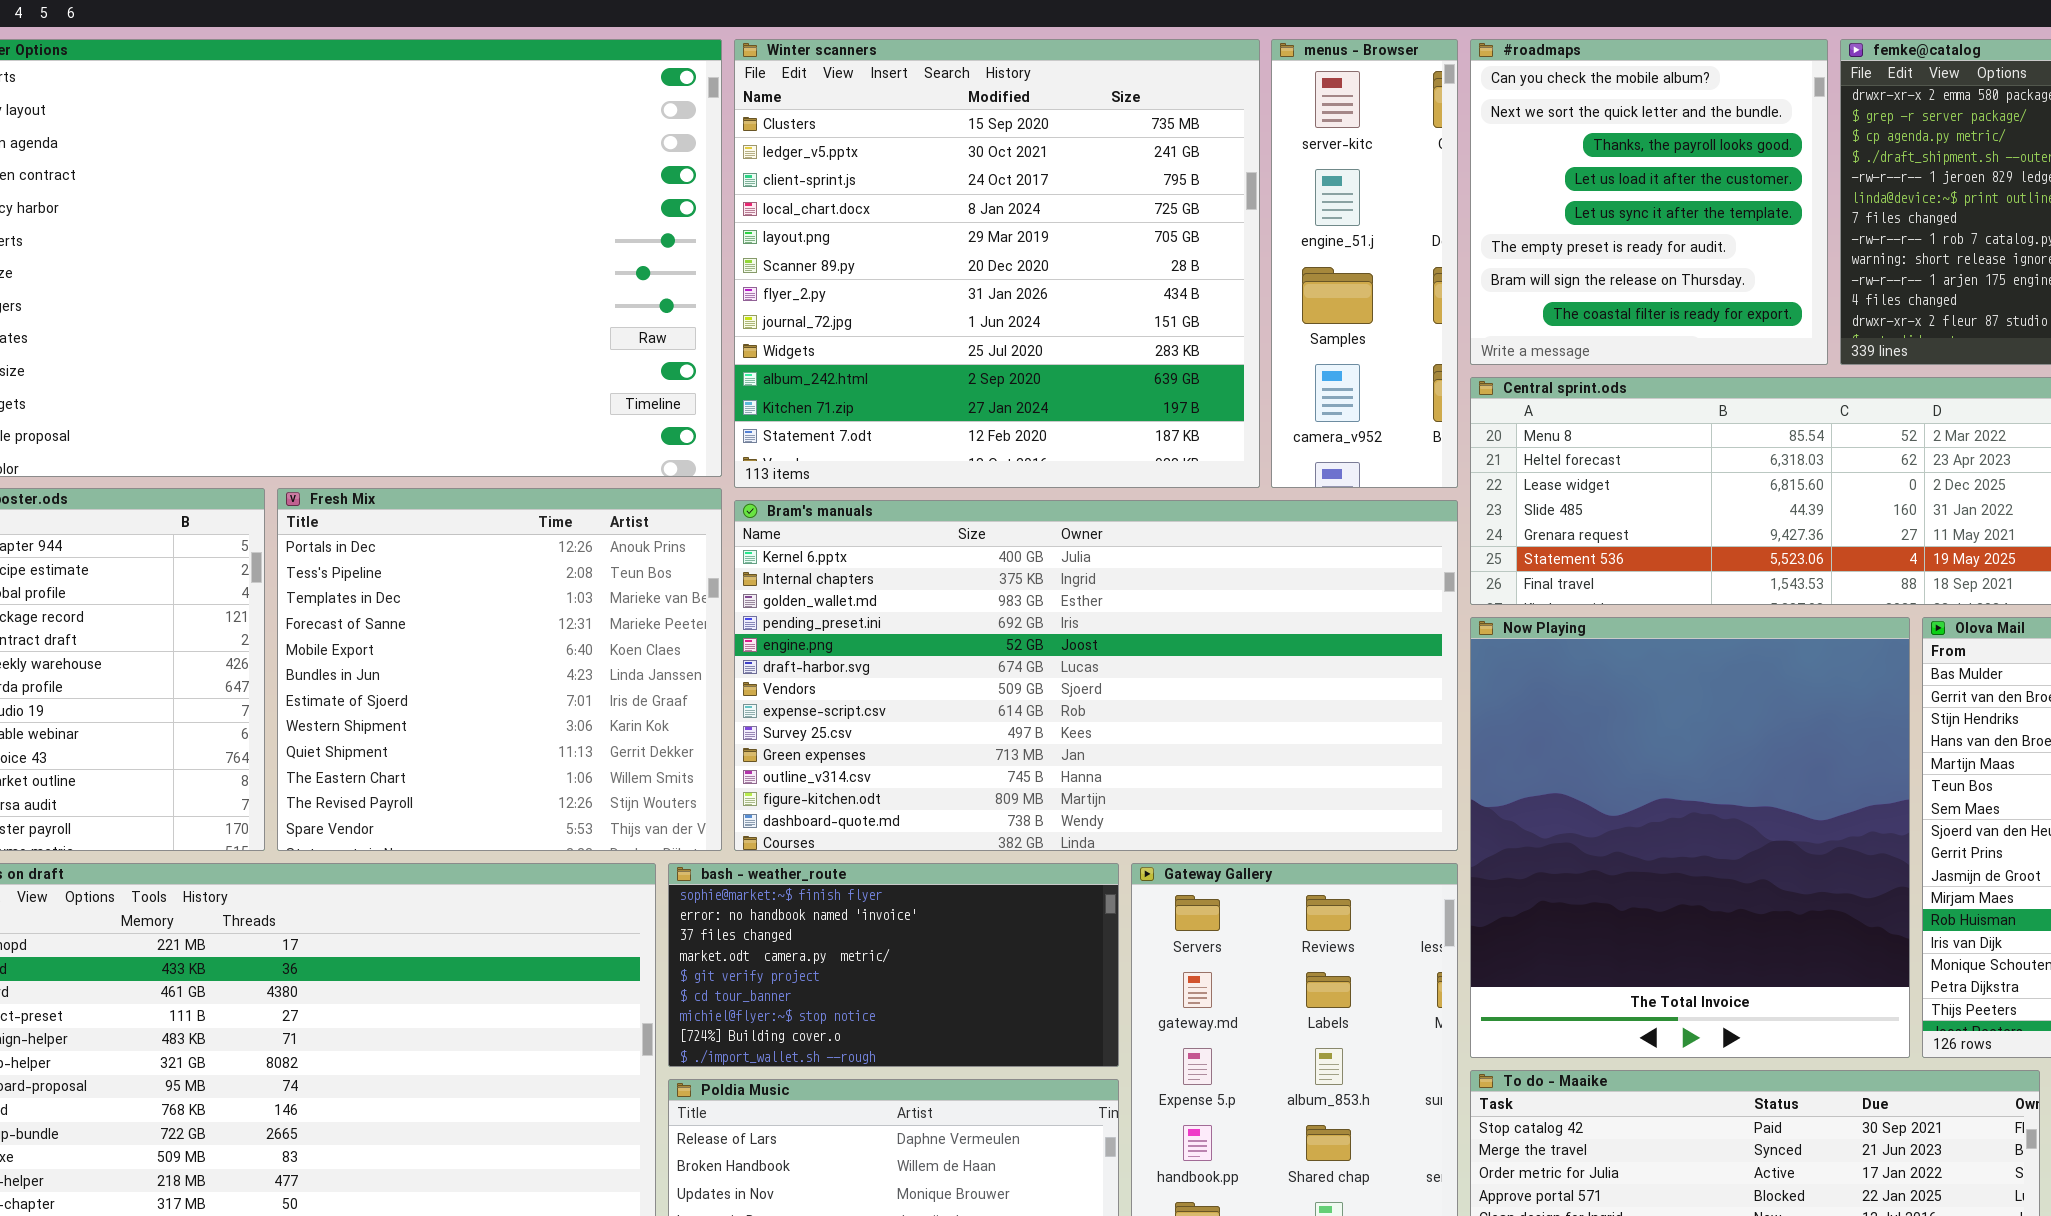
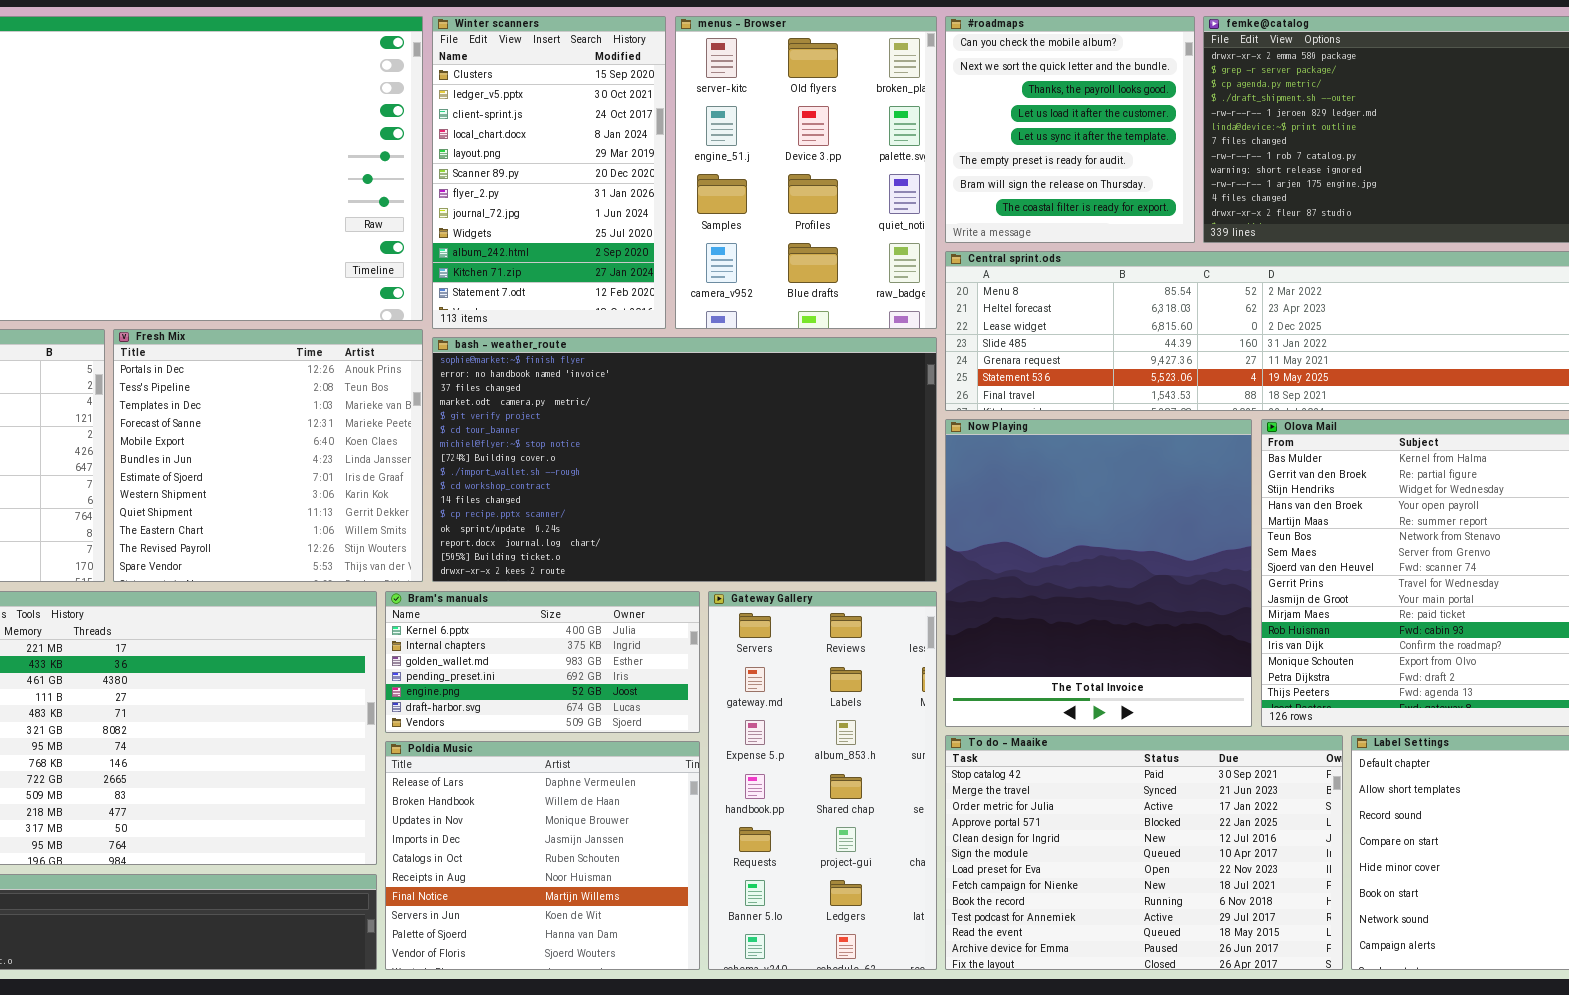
Winter scanners: [734,39,1260,488] -> [432,16,666,329], resized
menus - Browser: [1271,39,1458,488] -> [675,16,937,329], resized
Bram's manuals: [734,500,1458,851] -> [385,591,700,733], moved, resized
bash - weather_route: [668,863,1119,1067] -> [432,337,937,582], moved, resized

